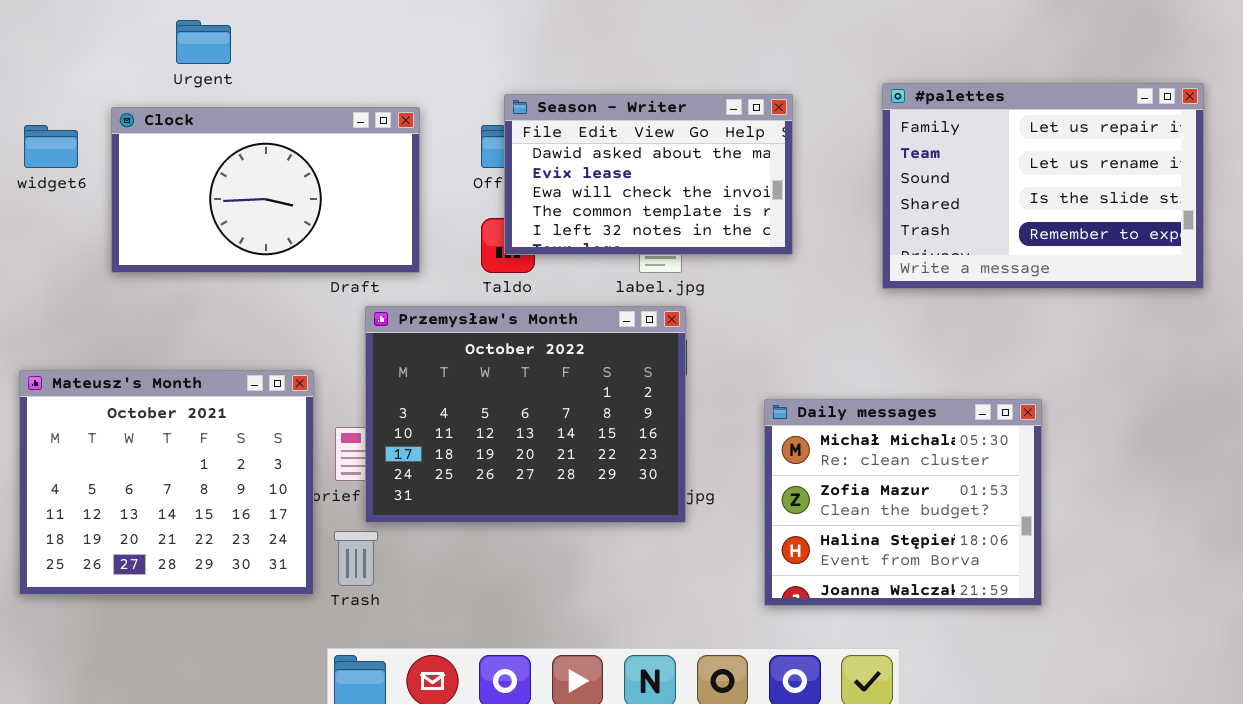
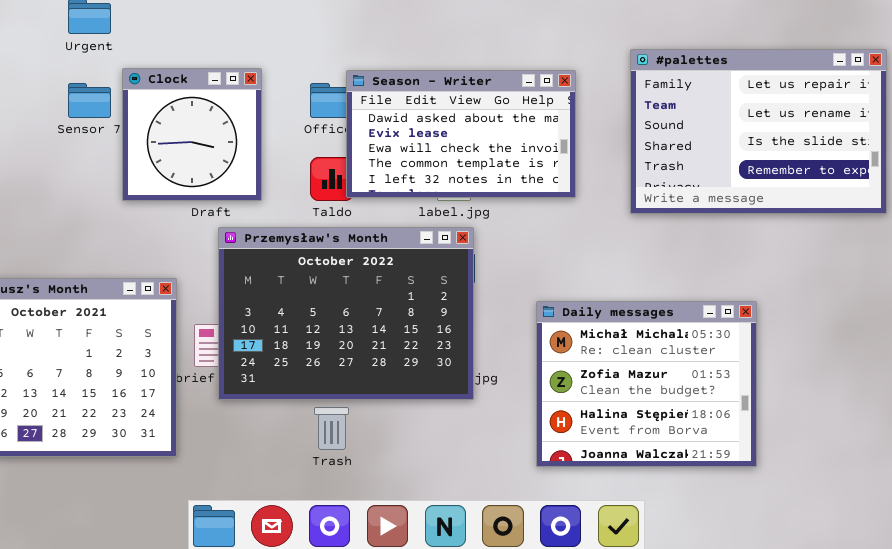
Season - Writer: [504,94,793,255] -> [346,70,576,198], moved
Clock: [111,107,420,273] -> [122,68,262,201], resized
Trash: [334,531,378,586] -> [314,407,349,450], moved

